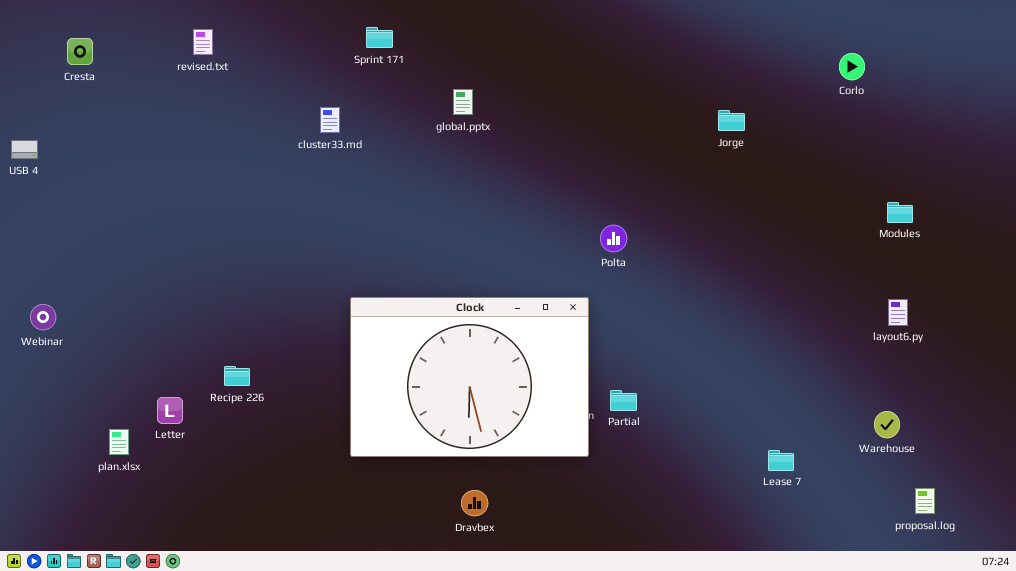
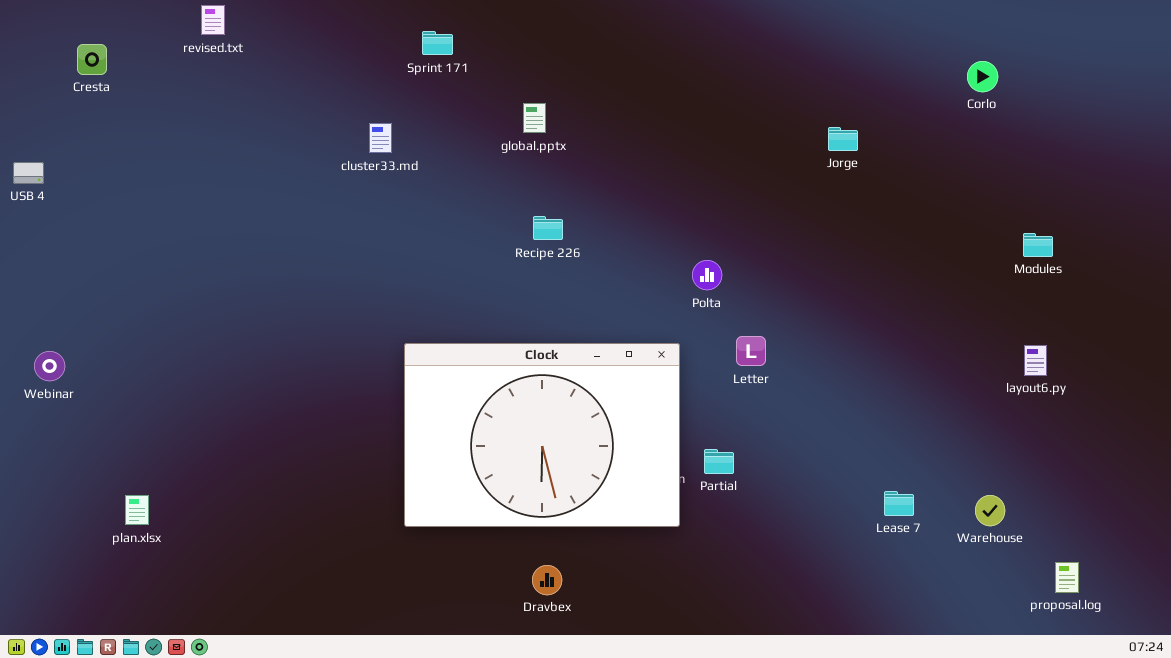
revised.txt: [193,29,213,55] -> [201,5,225,35], moved
Recipe 226: [224,366,250,386] -> [533,216,563,240], moved
Letter: [157,397,183,424] -> [736,336,766,366], moved
Warehouse: [874,411,900,438] -> [975,495,1005,526], moved
Lease 7: [768,450,794,471] -> [884,491,914,516], moved

